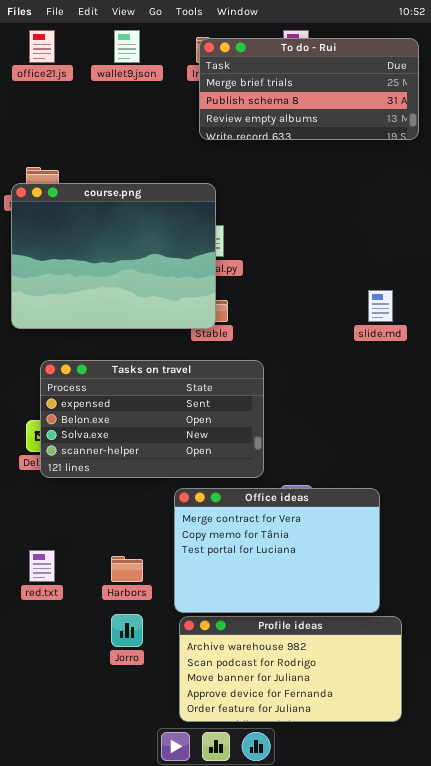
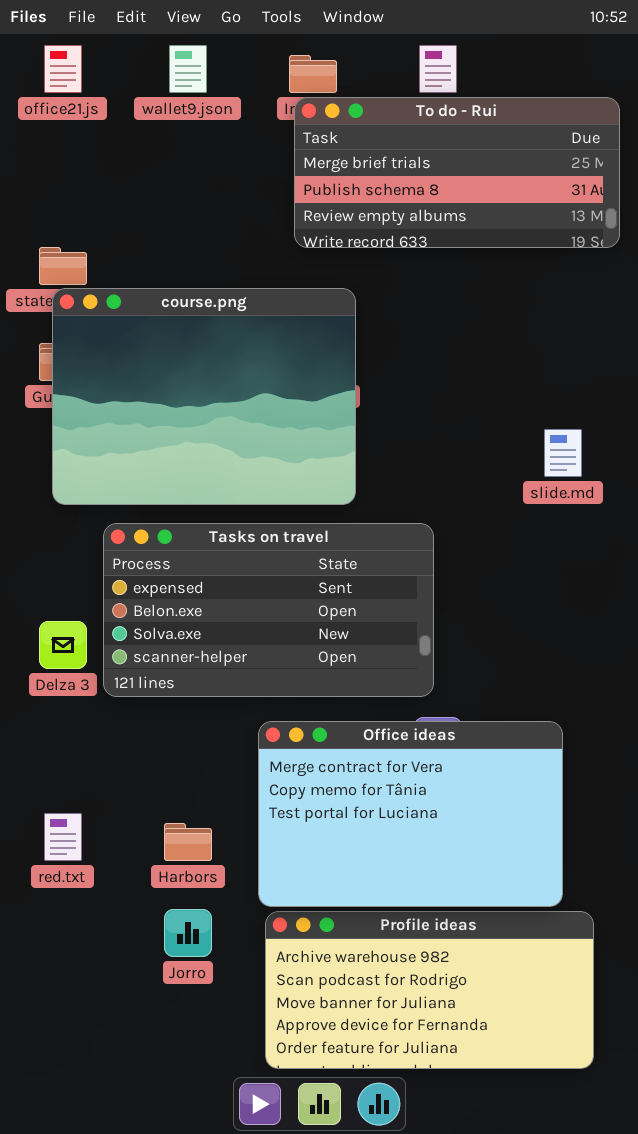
To do - Rui: [199,38,419,140] -> [294,97,620,248], moved
course.png: [11,183,216,329] -> [52,288,356,505], moved
Tasks on travel: [40,360,264,478] -> [103,523,434,697], moved

